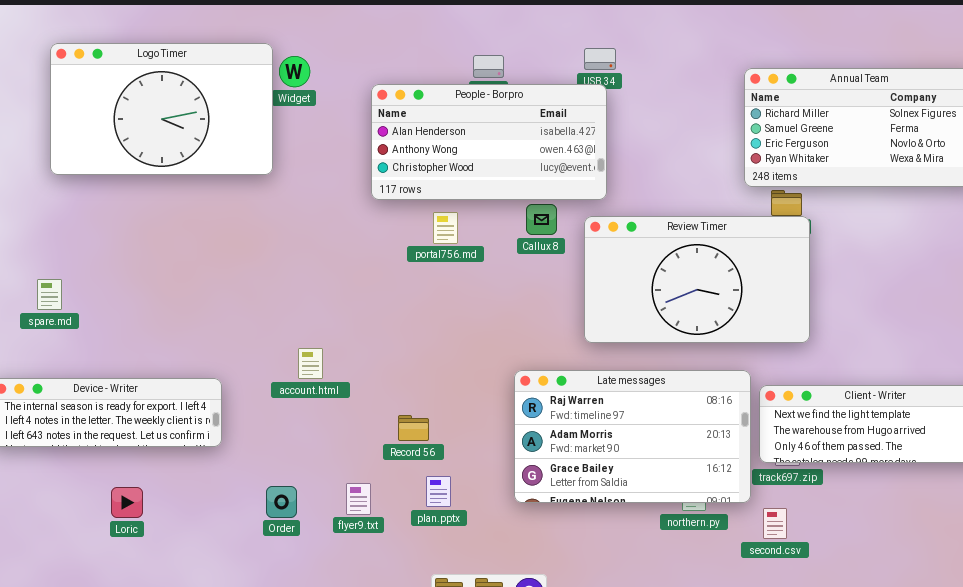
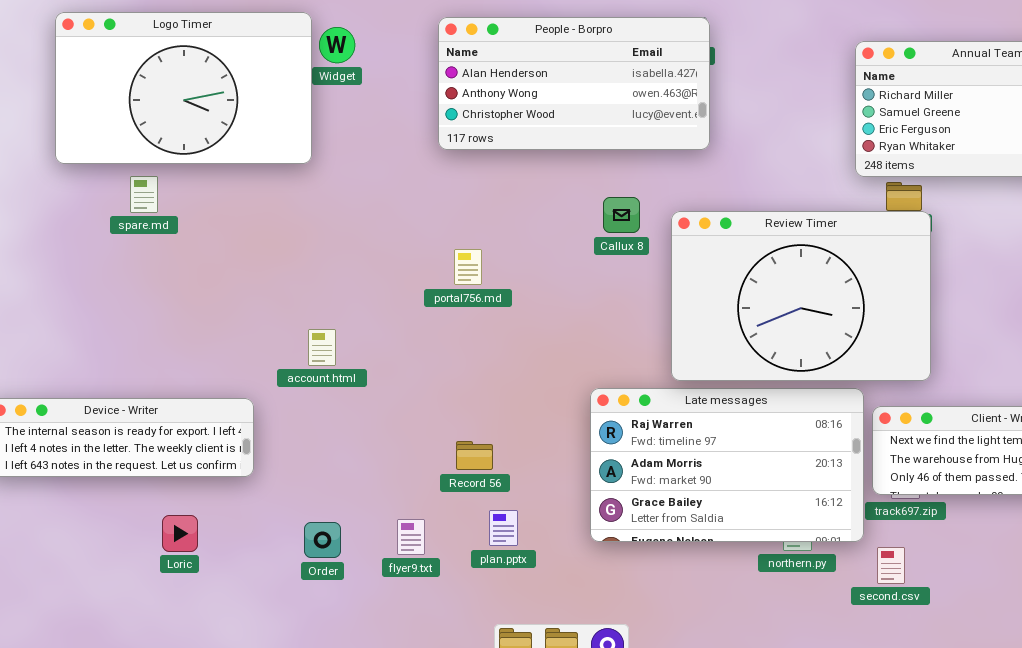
People - Borpro: [371,84,607,200] -> [438,17,710,150], moved
portal756.md: [433,212,458,244] -> [454,249,482,285], moved
Review Timer: [584,216,810,343] -> [671,211,931,381], resized
spare.md: [37,279,62,310] -> [130,176,158,213], moved
account.html: [298,348,323,379] -> [308,329,336,366], moved
Loric: [111,487,143,518] -> [162,515,198,552], moved

